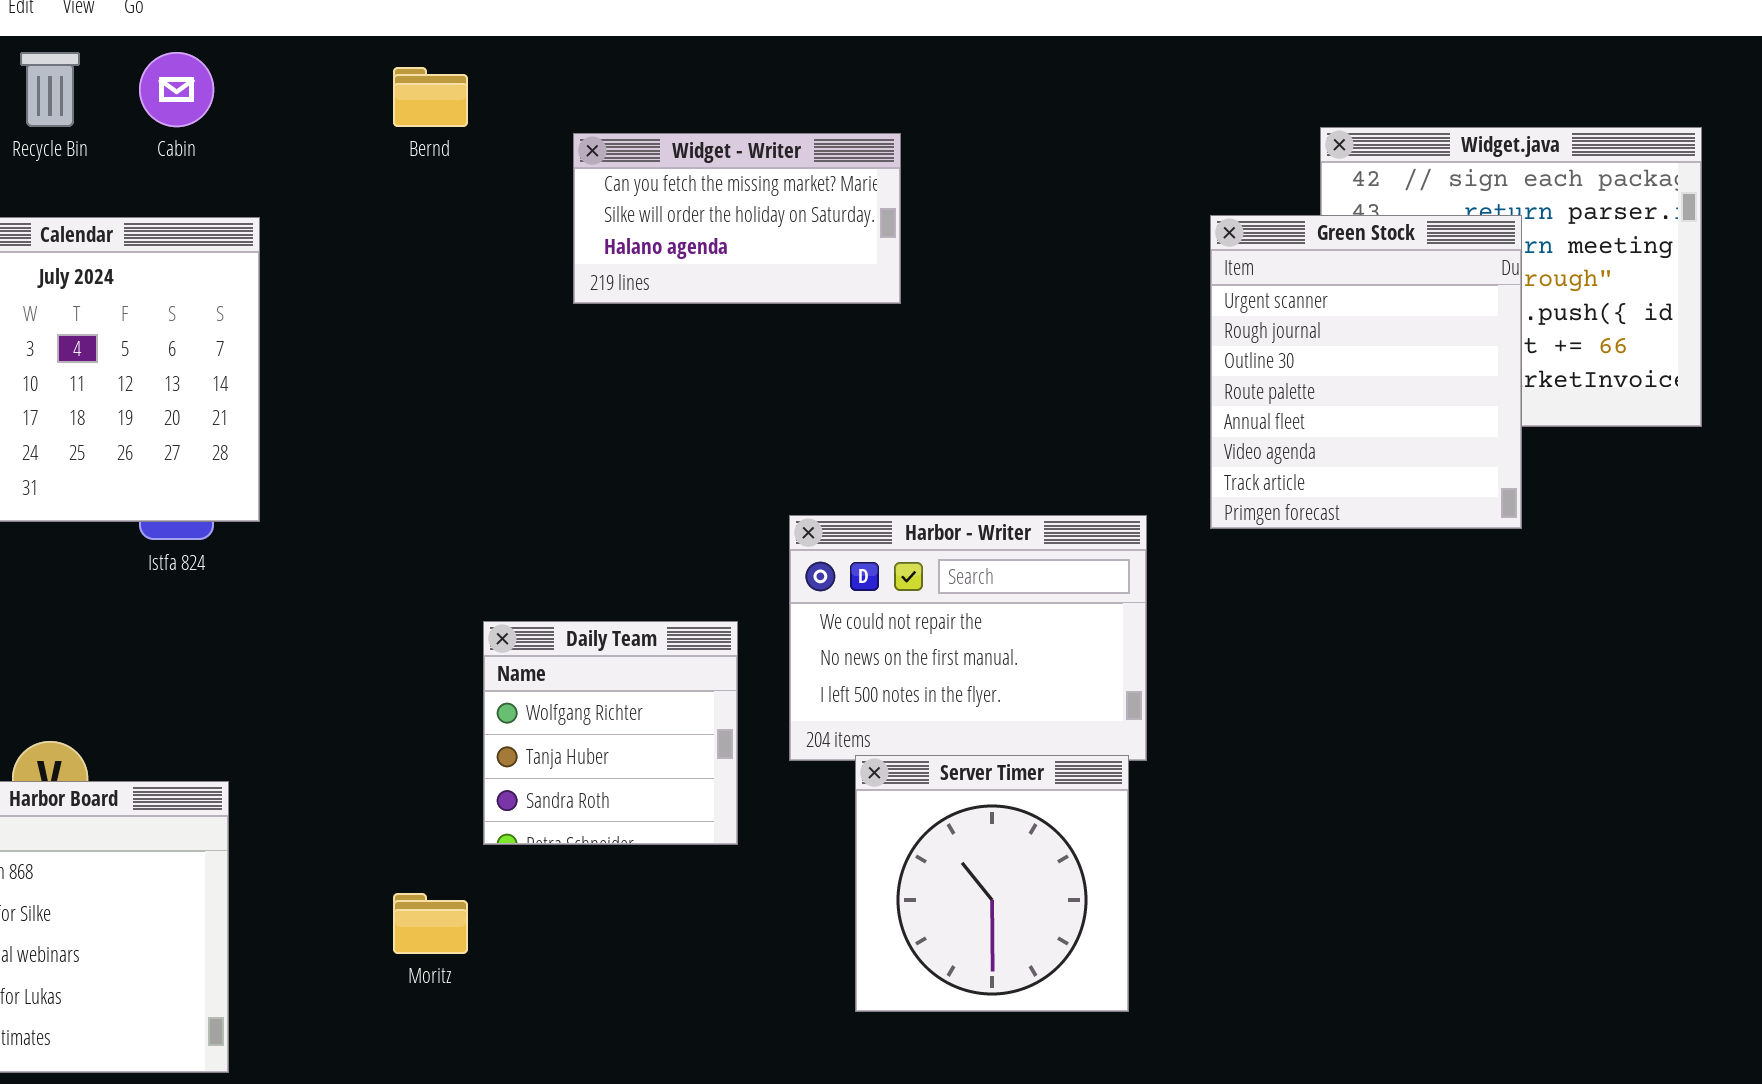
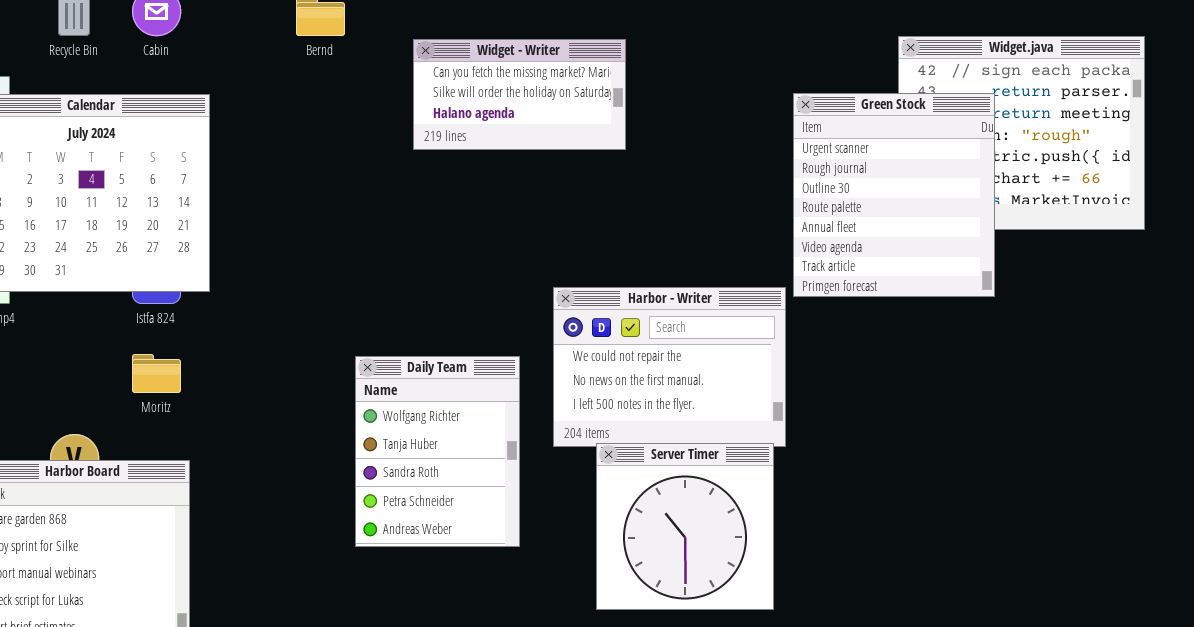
Green Stock: [1210,215,1522,529] -> [793,93,995,297], moved
Daily Team: [483,621,738,845] -> [355,356,520,547], resized
Moritz: [393,893,468,954] -> [132,354,181,393], moved

